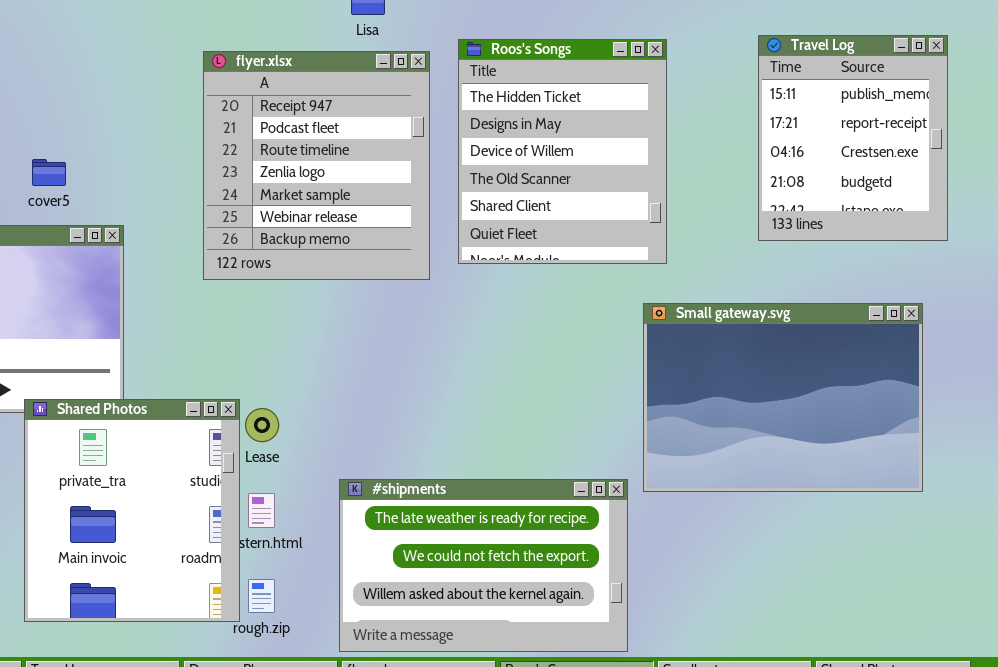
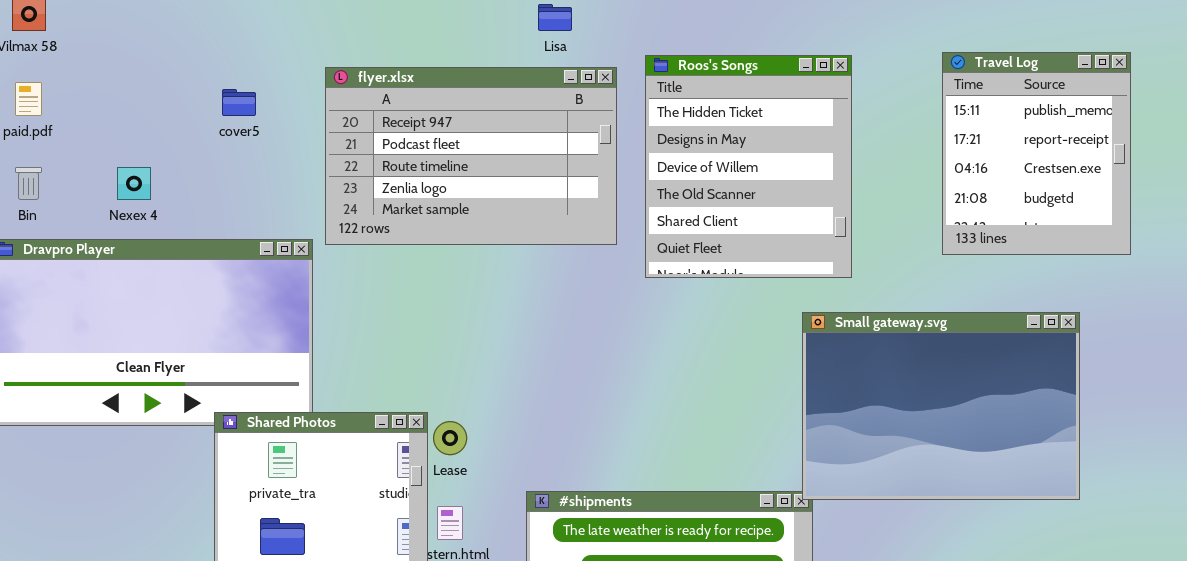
flyer.xlsx: [203,51,430,280] -> [325,67,617,245], resized
cover5: [32,159,66,186] -> [222,89,256,116], moved
Small gateway.svg: [643,303,923,492] -> [802,312,1080,500], moved

